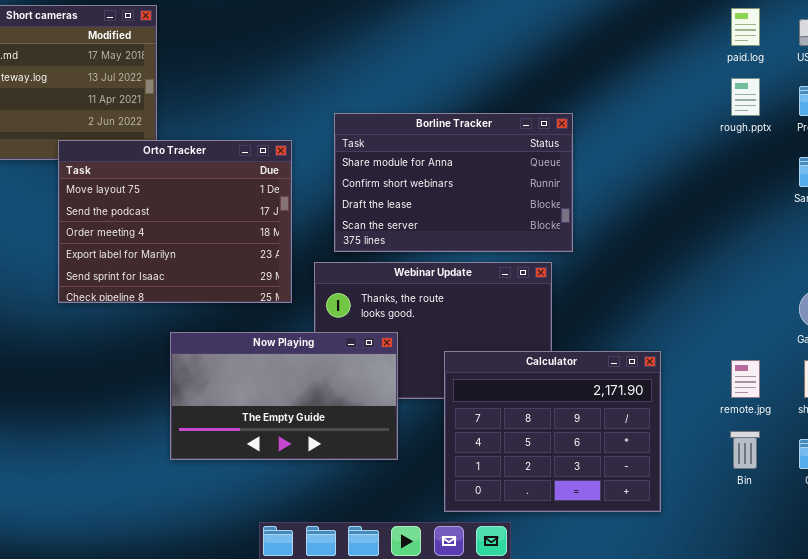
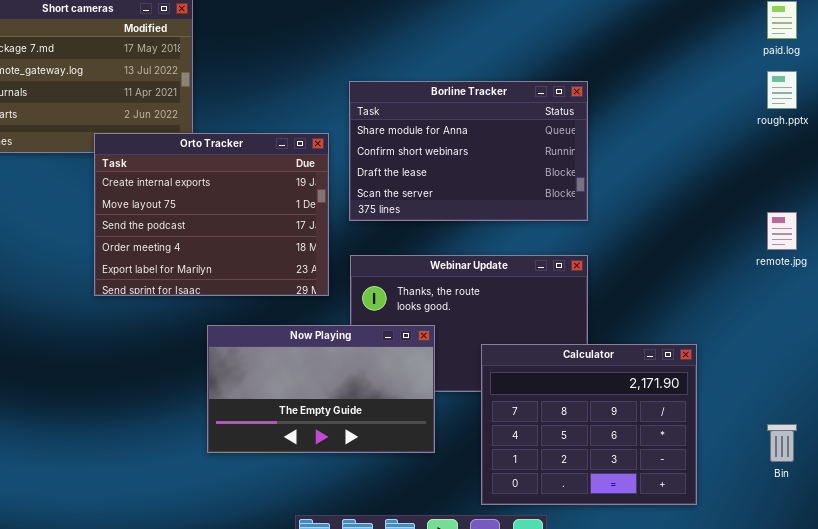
Borline Tracker: [334,113,573,252] -> [349,81,588,221], moved
Orto Tracker: [58,140,292,303] -> [94,133,329,296], scrolled up 1 row
remote.jpg: [731,360,760,398] -> [767,212,797,250], moved

